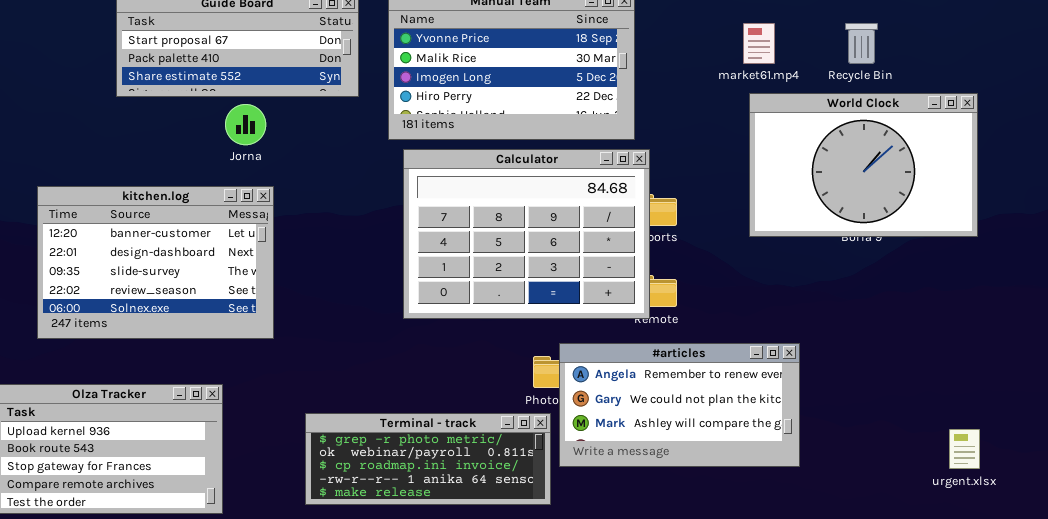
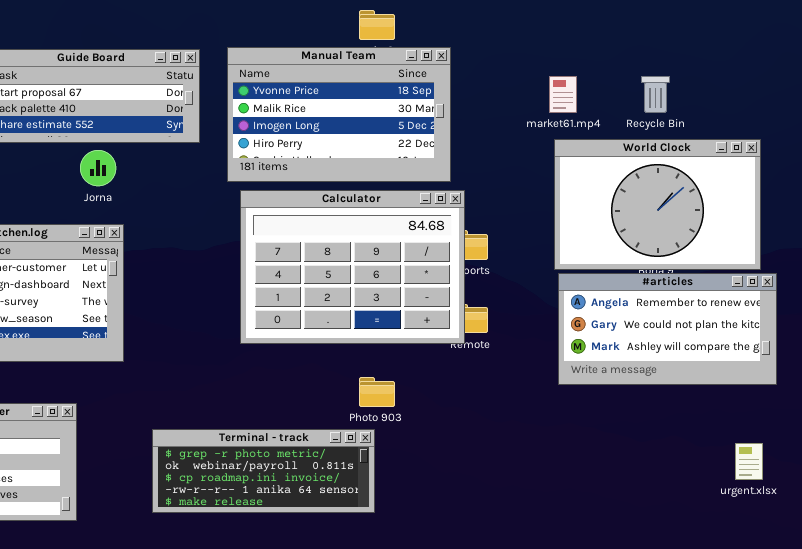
#articles: [559,343,800,467] -> [558,273,777,385], moved

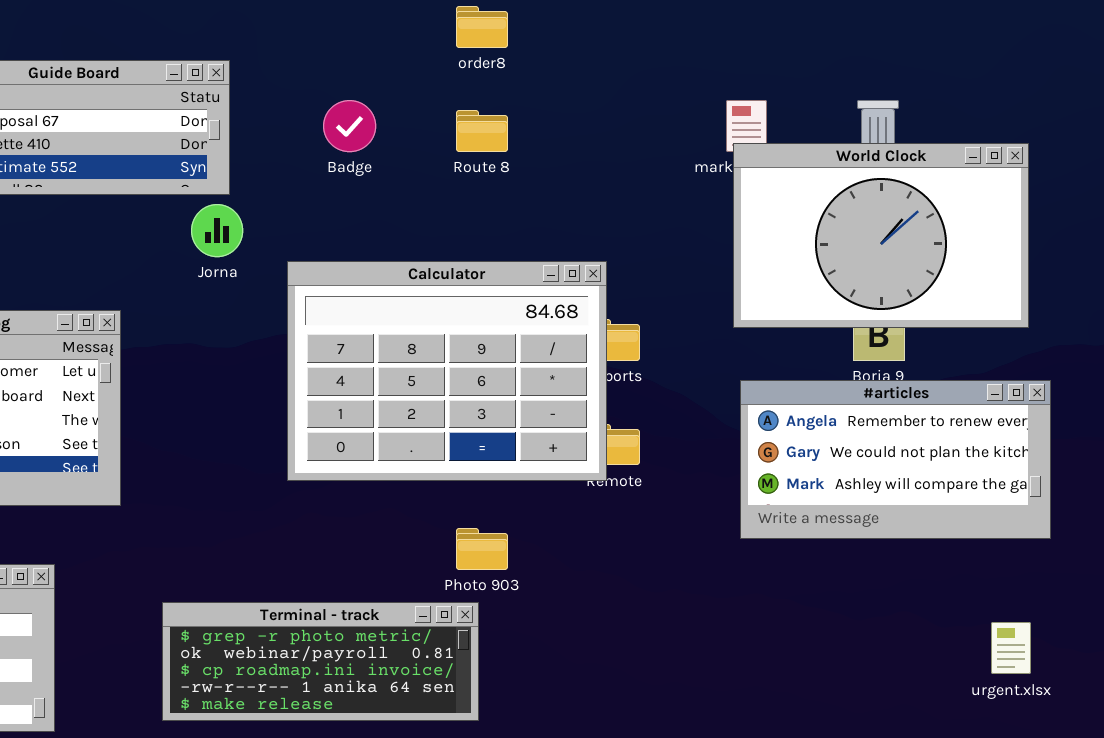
Manual Team: [227,47,451,182] -> none, closed
World Clock: [554,139,761,270] -> [733,143,1029,328], moved
Jorna: [80,150,116,186] -> [191,204,243,257], moved

